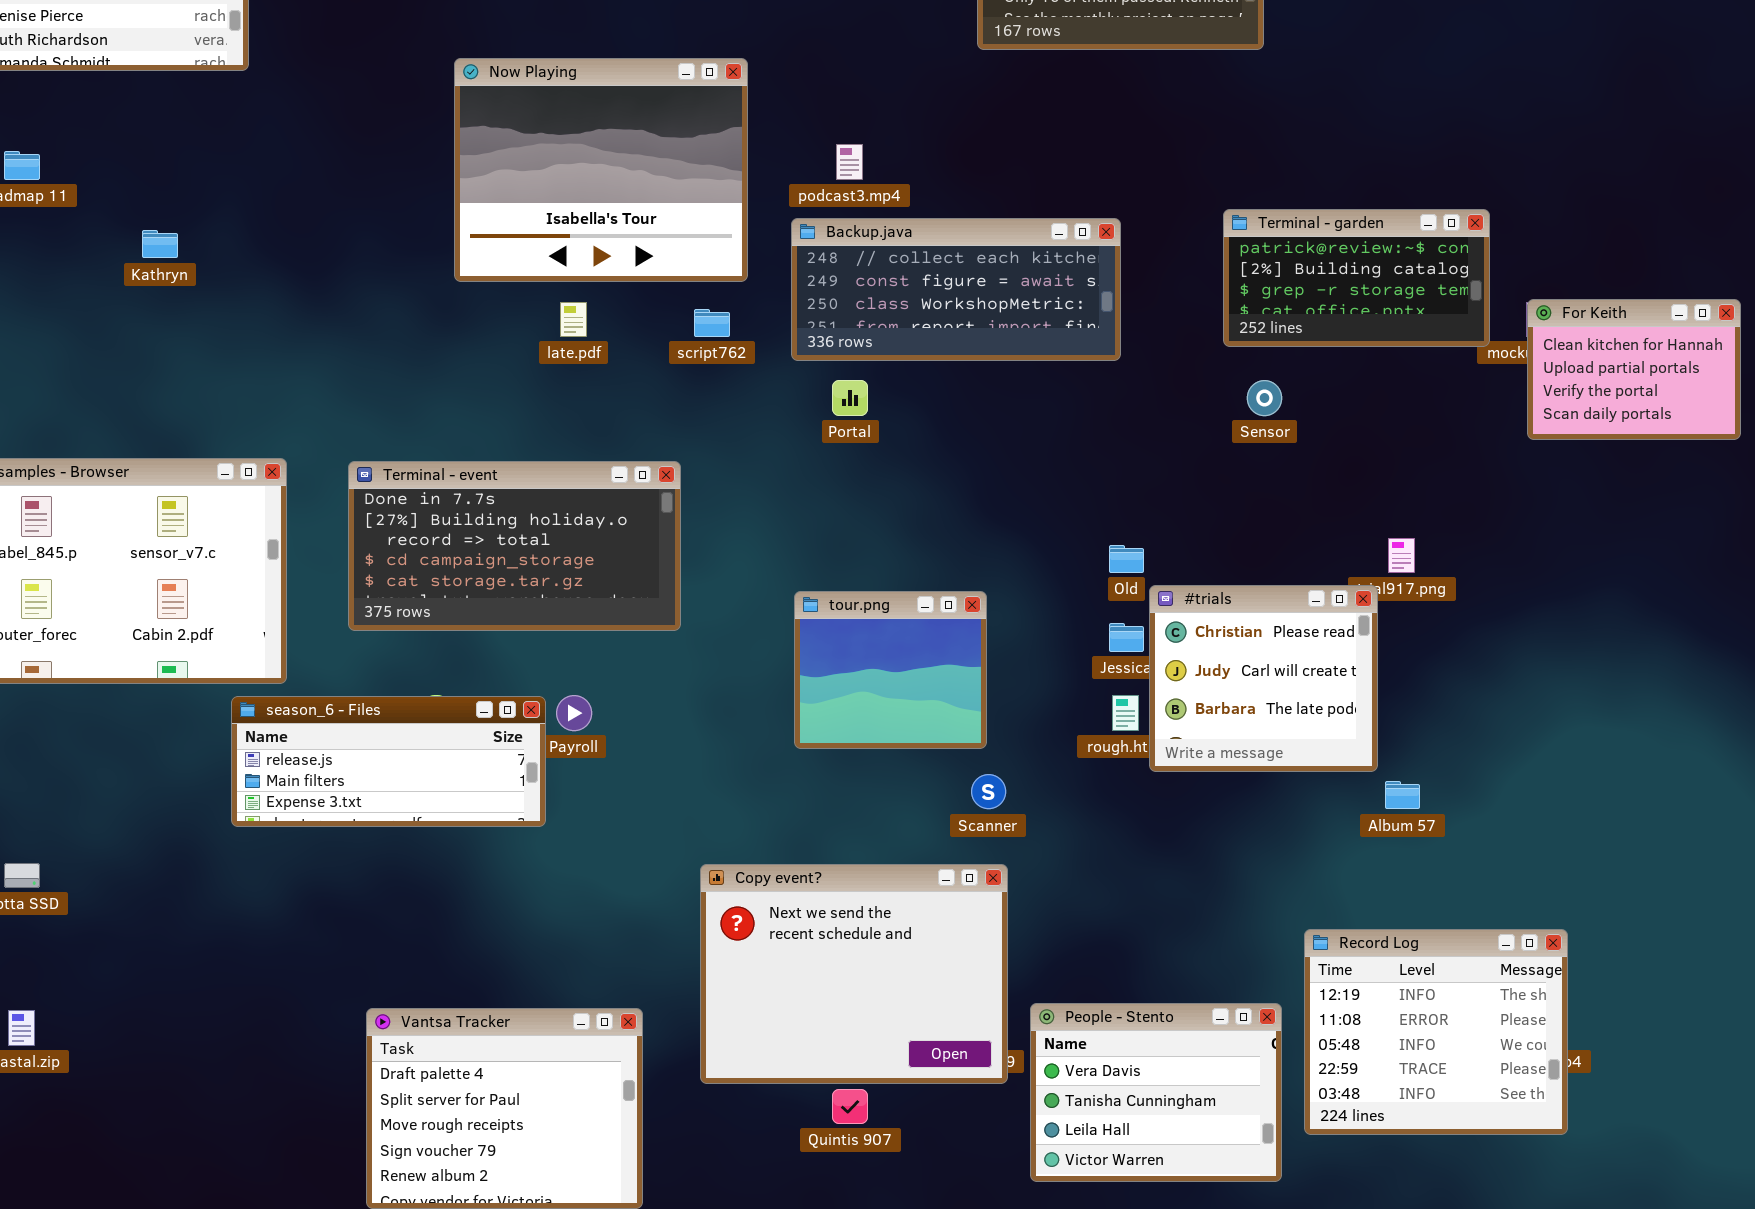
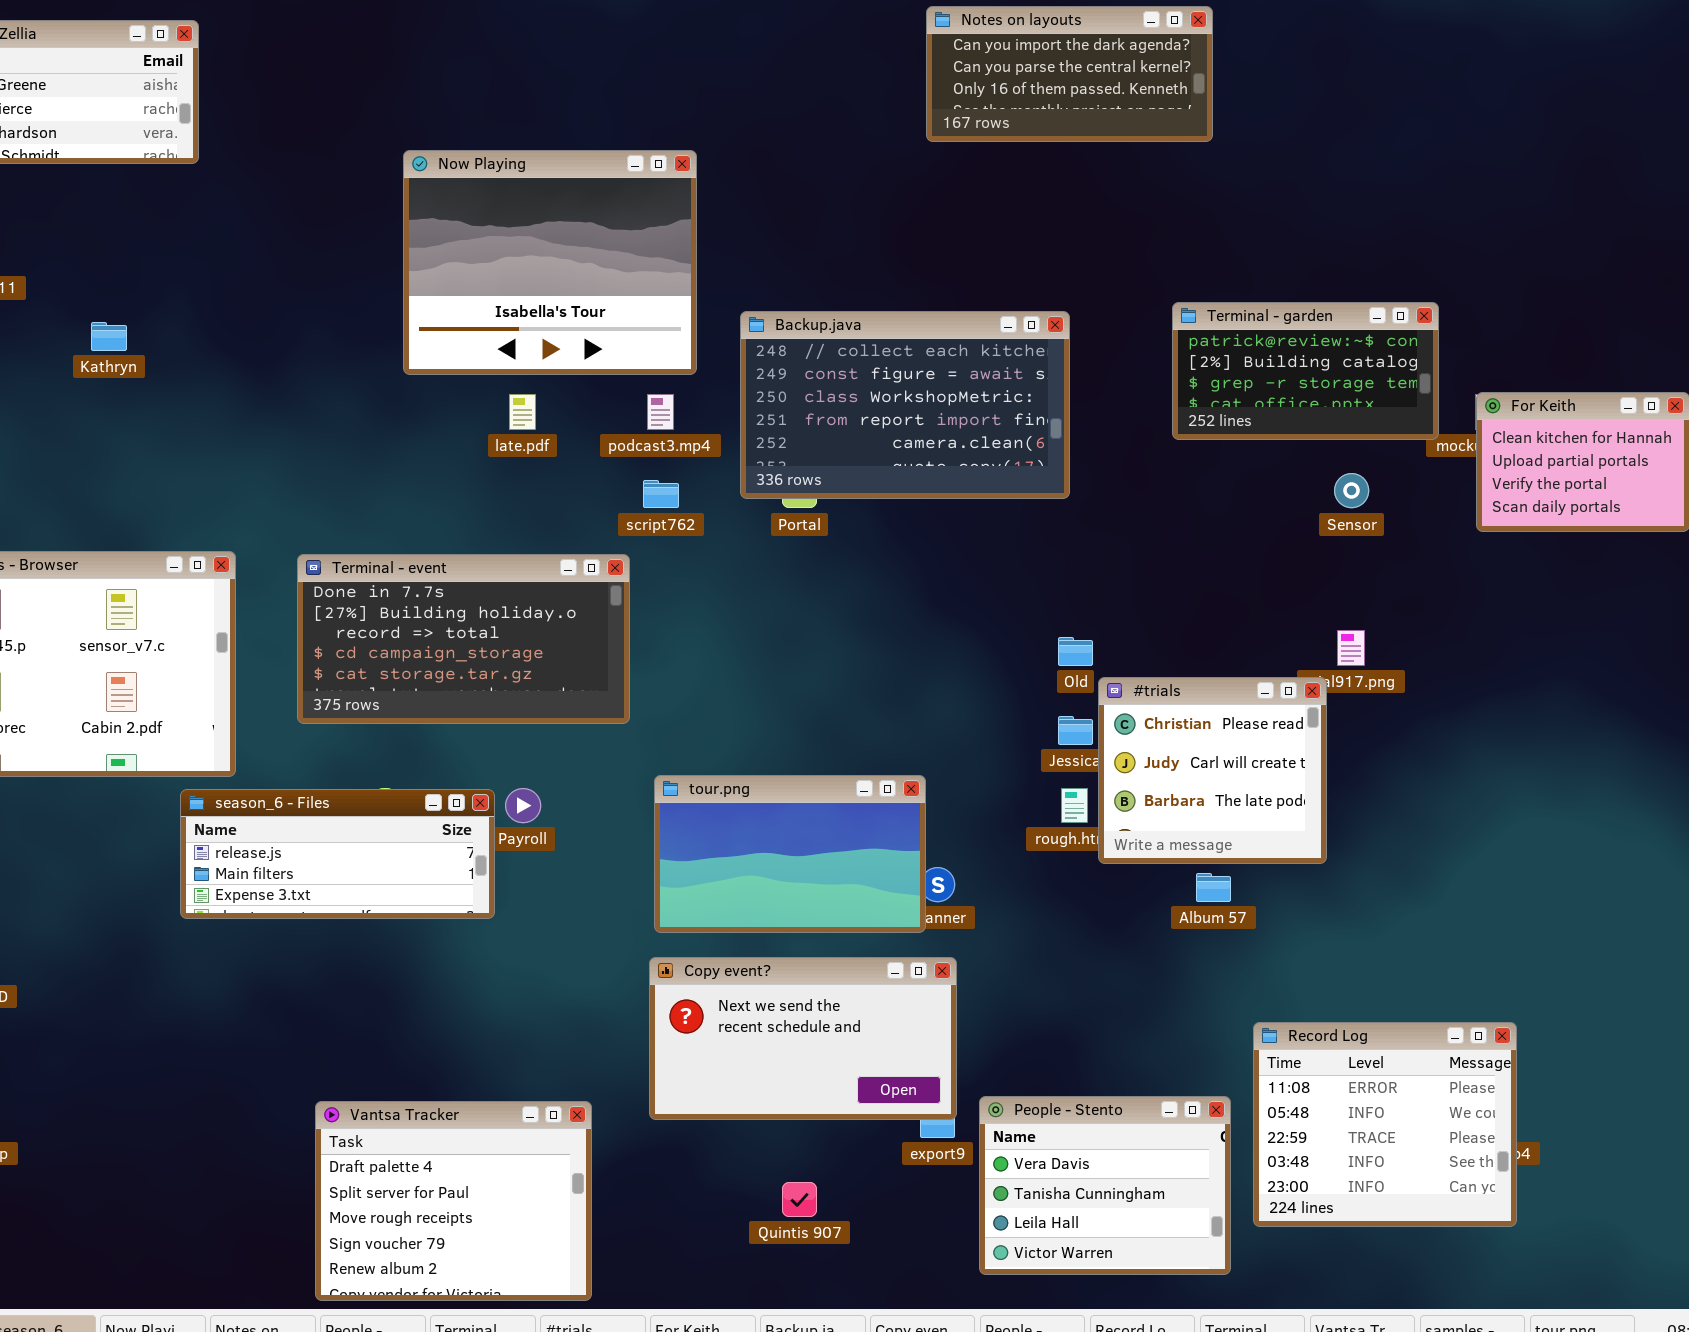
podcast3.mp4: [836,144,863,180] -> [647,394,674,430], moved
Backup.java: [791,218,1121,361] -> [740,311,1070,499], resized
script762: [694,309,730,337] -> [643,480,679,508], moved
Sensor: [1247,380,1282,416] -> [1334,473,1369,508], moved
tour.png: [794,591,987,749] -> [654,775,926,933], moved, resized
Album 57: [1385,781,1420,809] -> [1196,873,1231,902], moved
Copy event?: [700,864,1008,1084] -> [649,957,957,1120], resized
Record Log: [1304,929,1568,1135] -> [1253,1022,1517,1227], scrolled down 1 row

